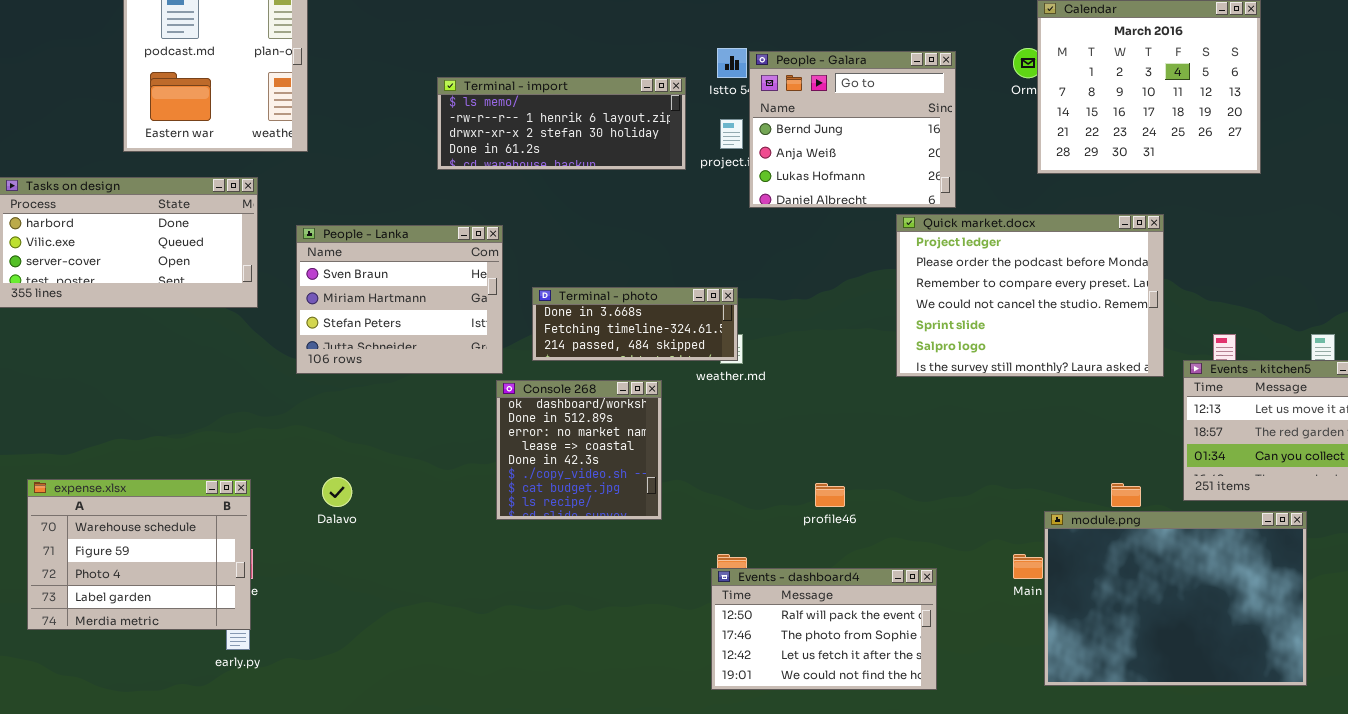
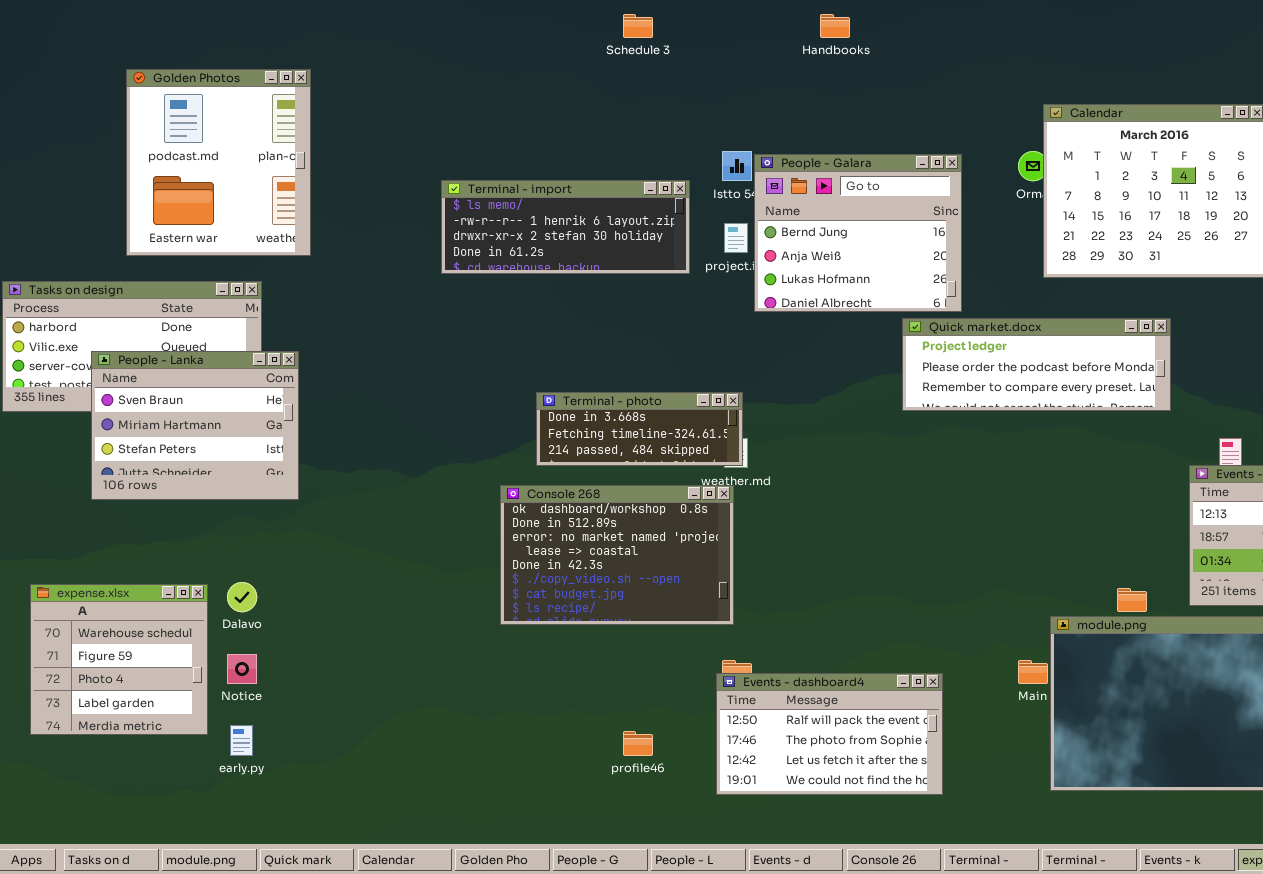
Quick market.docx: [896,214,1164,377] -> [902,318,1171,411], resized
People - Lanka: [296,225,503,374] -> [91,351,299,500], moved
Console 268: [496,380,662,520] -> [500,485,734,625], resized
Dalavo: [322,477,352,507] -> [227,582,257,612], moved
expense.xlsx: [27,479,251,630] -> [30,584,208,735], resized
profile46: [815,483,845,507] -> [623,731,653,756], moved

